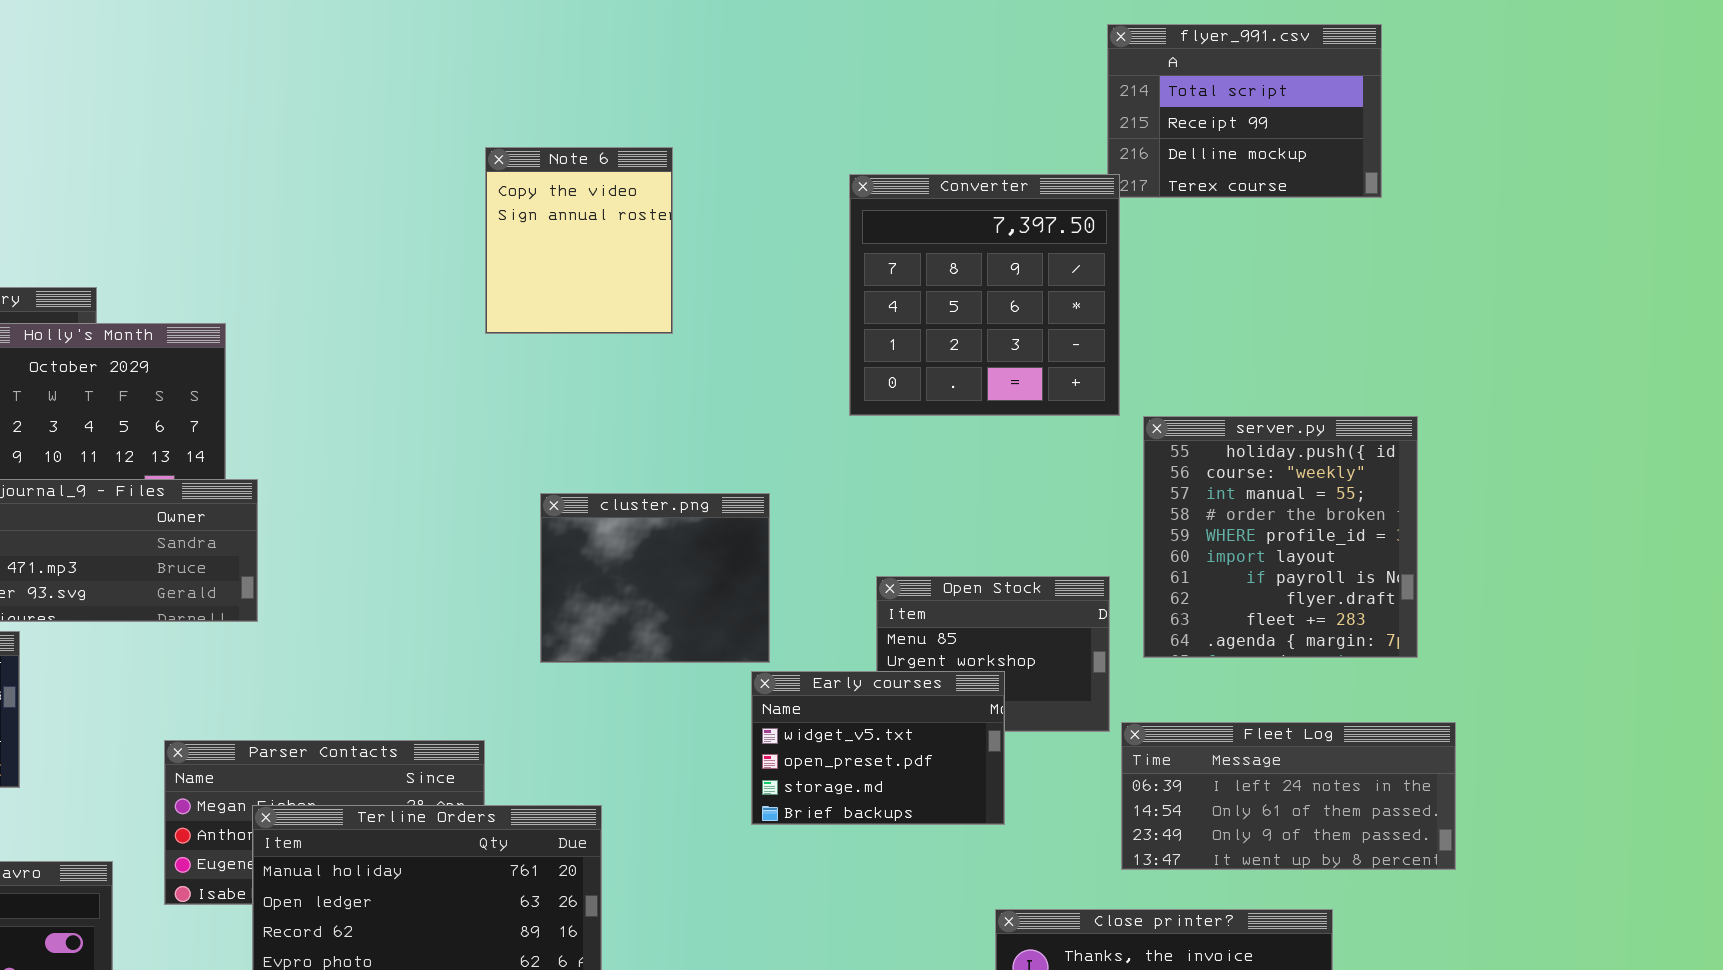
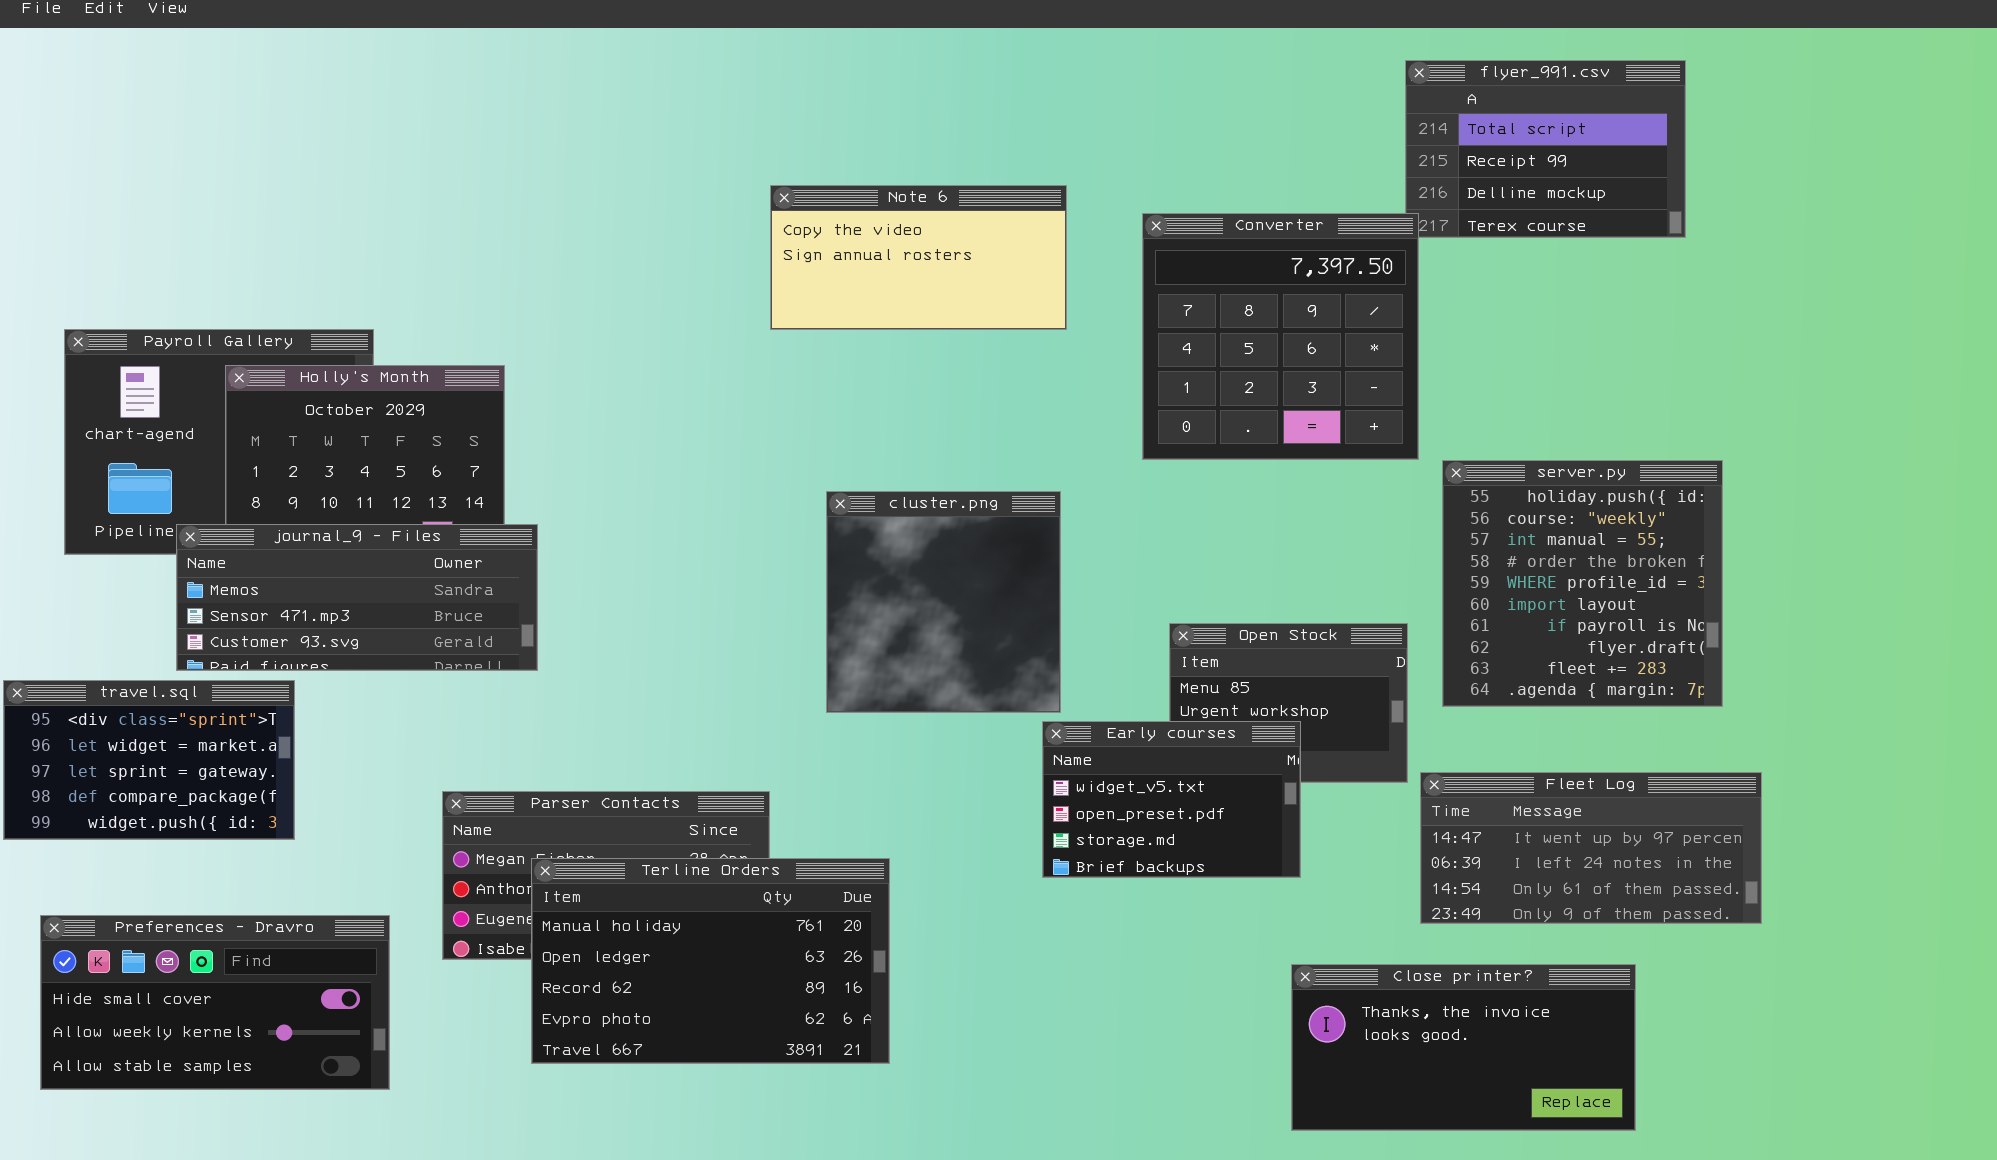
Note 6: [485,147,673,334] -> [770,185,1067,330], resized
cluster.png: [540,493,770,663] -> [826,491,1061,713], resized
Fleet Log: [1121,722,1456,870] -> [1420,772,1762,924], scrolled up 1 row

